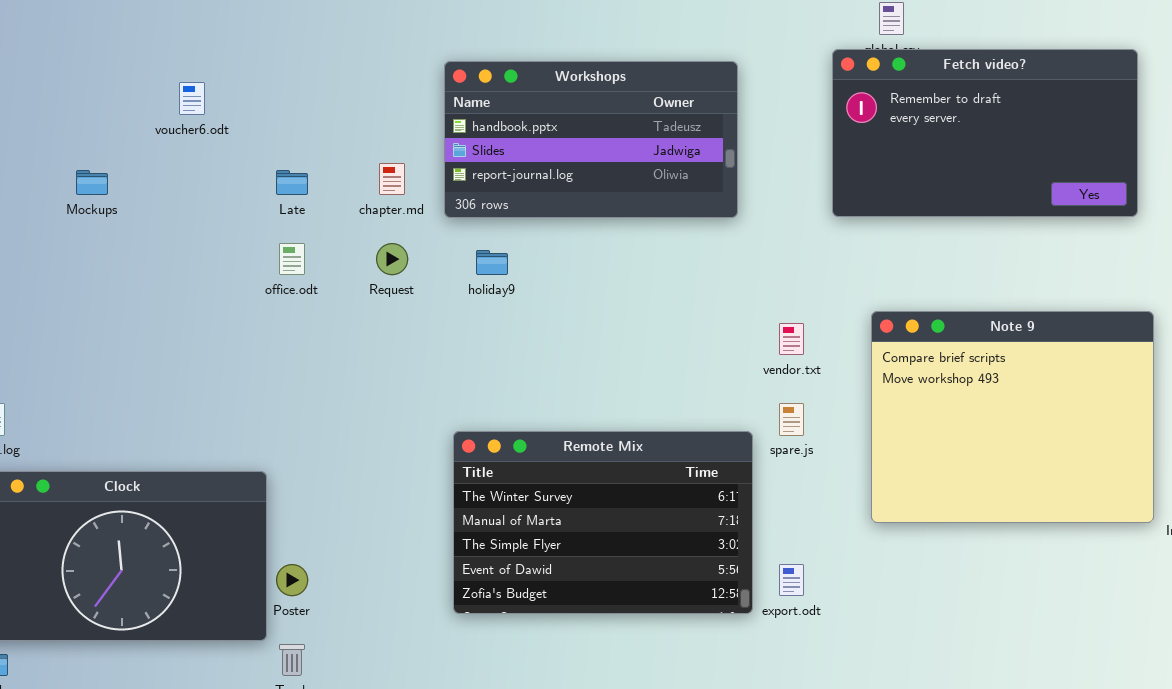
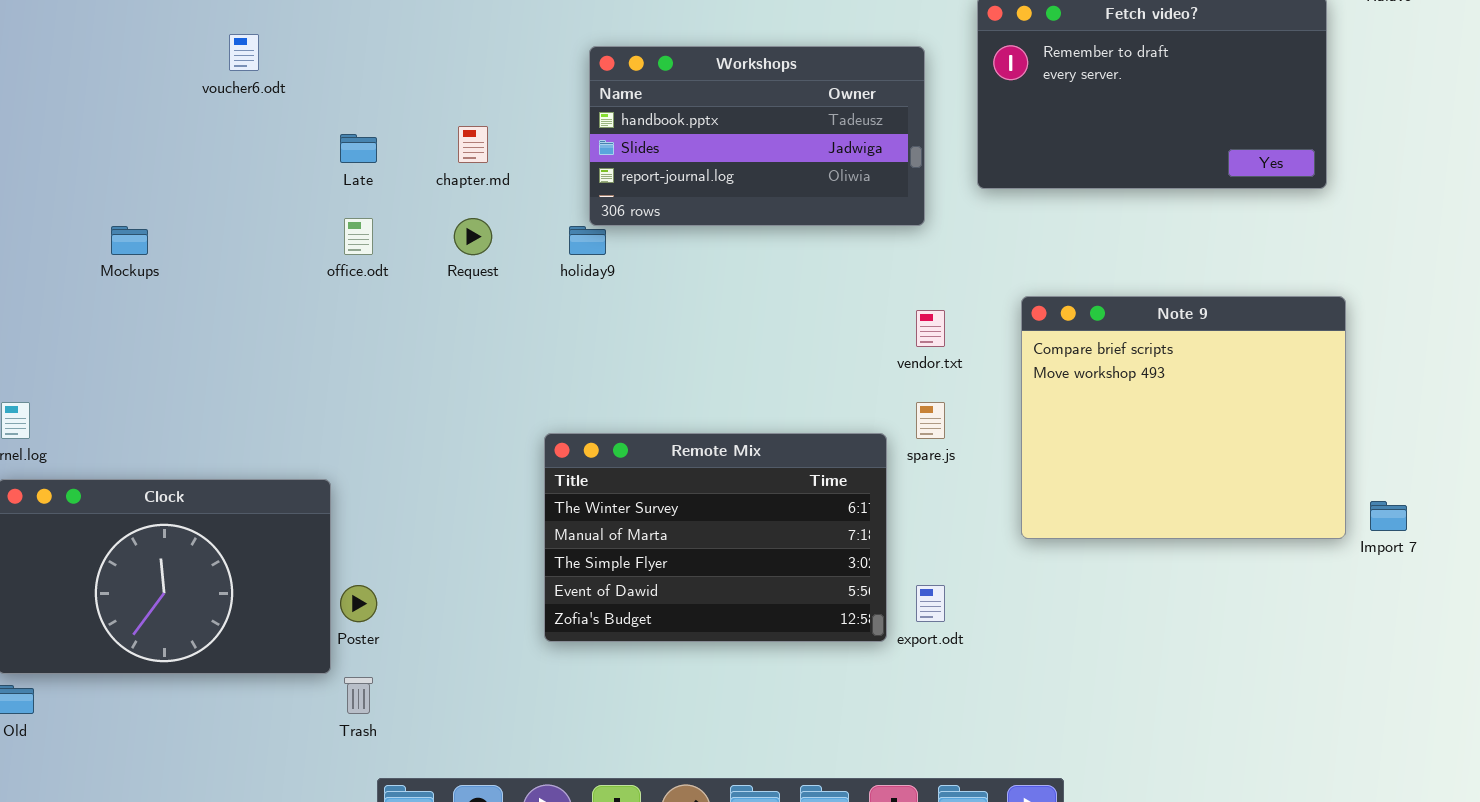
Workshops: [444,61,738,218] -> [589,46,925,226], moved
Mockups: [76,170,108,195] -> [111,226,148,255], moved

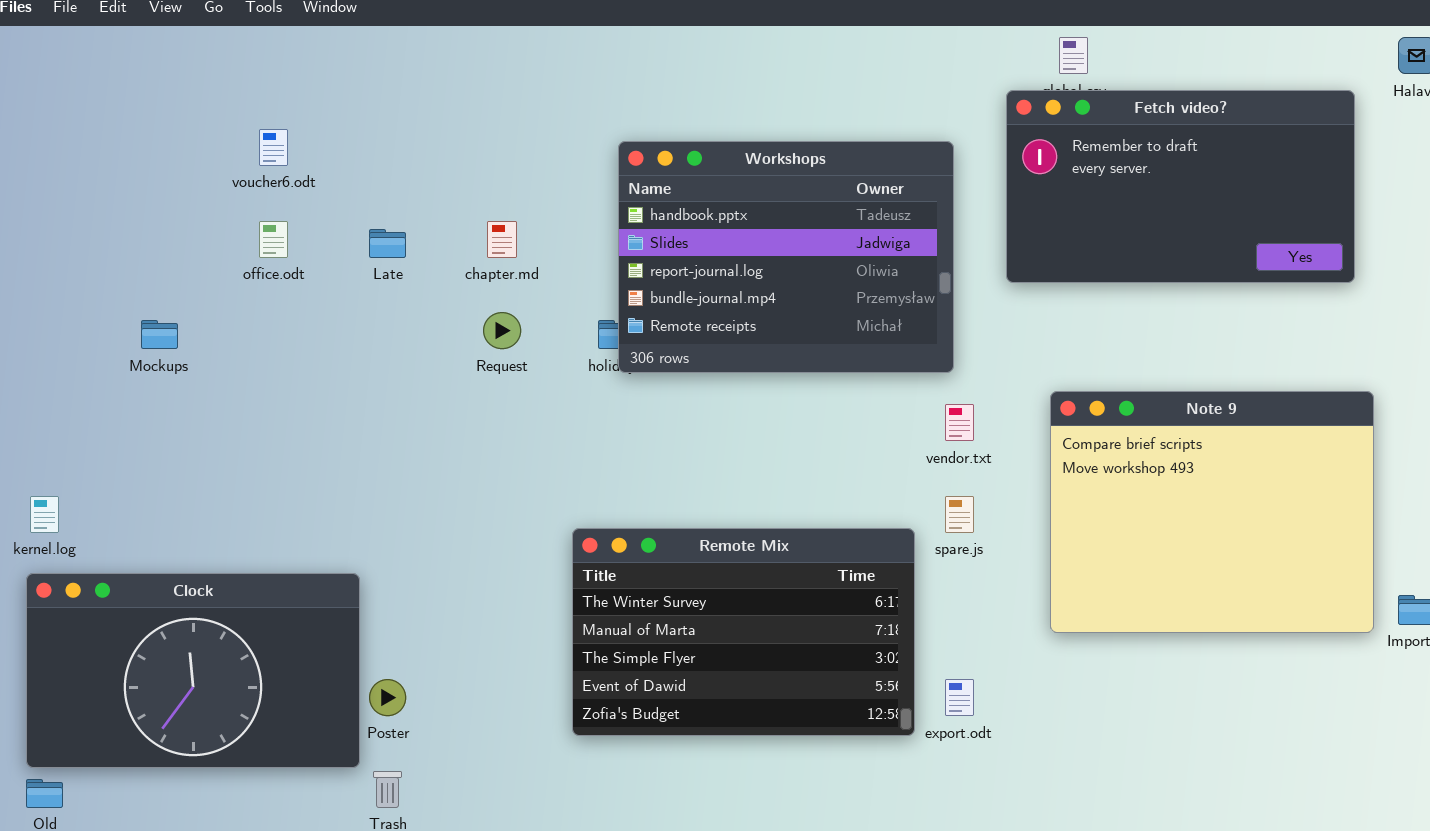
Workshops: [589,46,925,226] -> [618,141,954,373], resized
office.odt: [344,218,373,255] -> [259,221,288,258], moved

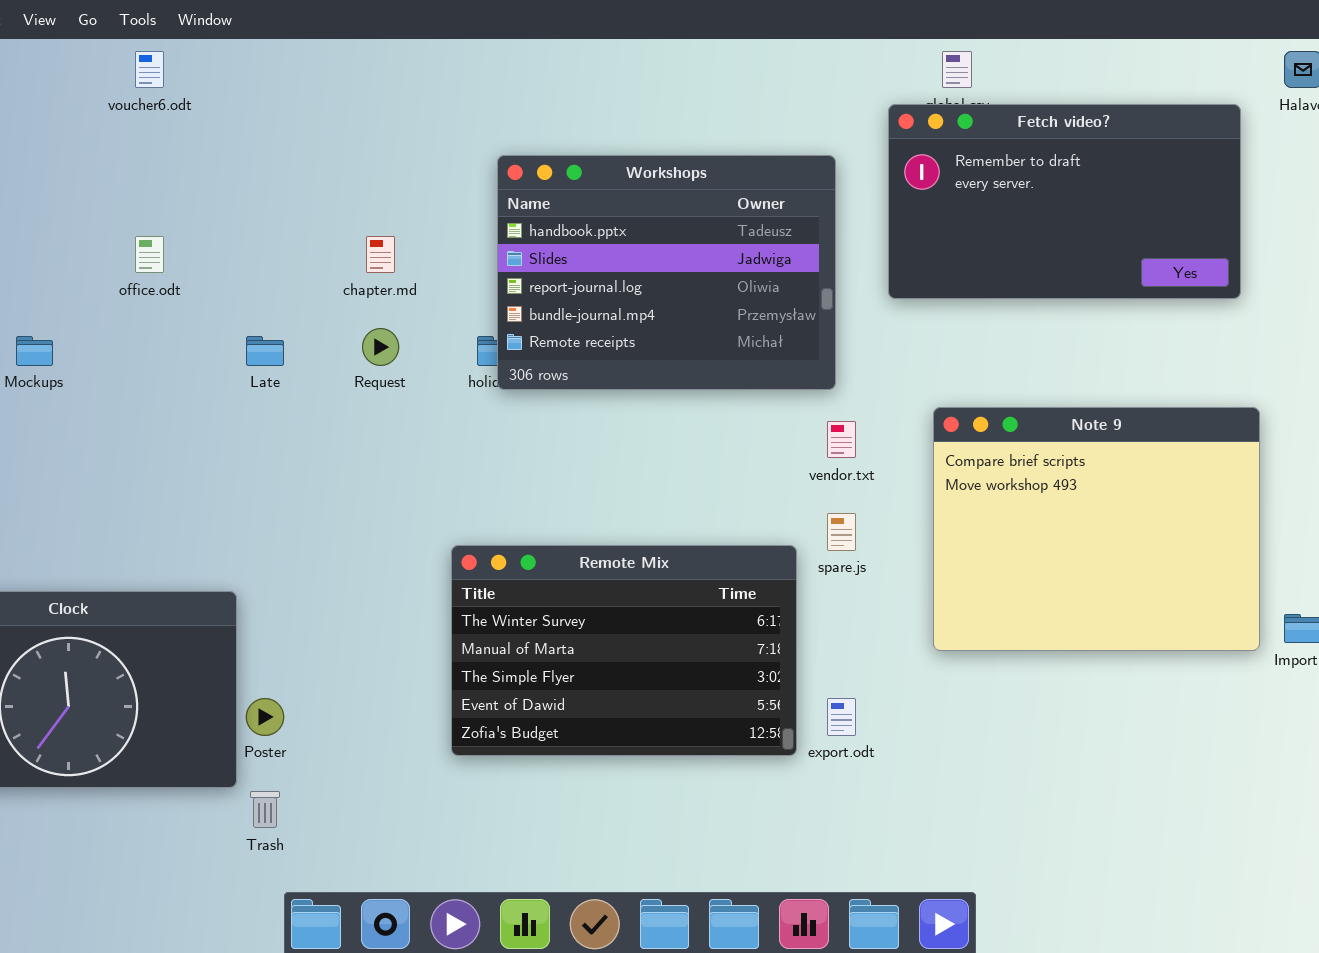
voucher6.odt: [259,129,288,166] -> [135,51,164,88], moved
Late: [369,229,406,258] -> [246,336,284,366], moved

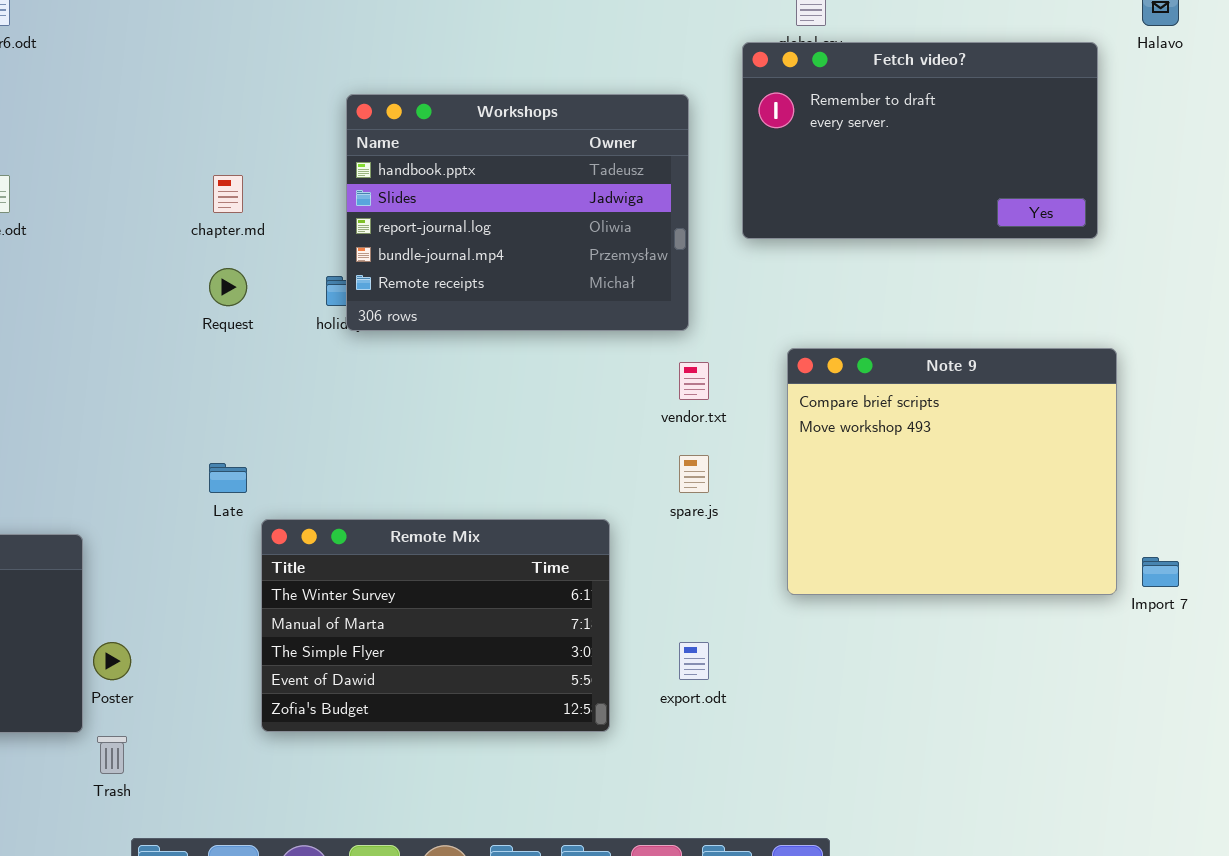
Late: [246,336,284,366] -> [209,463,247,493], moved
Remote Mix: [451,545,797,756] -> [261,519,610,732], moved

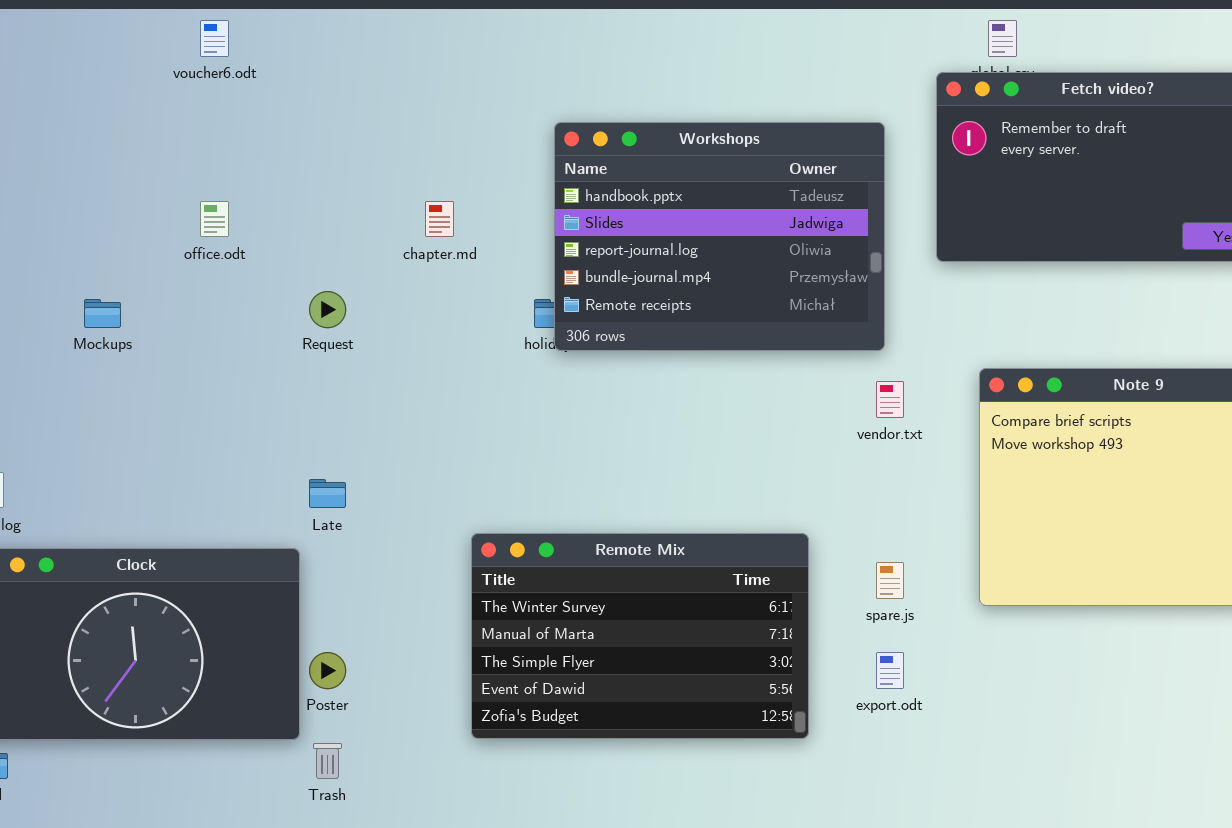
Request: [209,268,247,306] -> [309,291,346,328], moved
spare.js: [679,455,709,493] -> [876,562,904,599], moved
Late: [209,463,247,493] -> [309,479,346,508], moved

